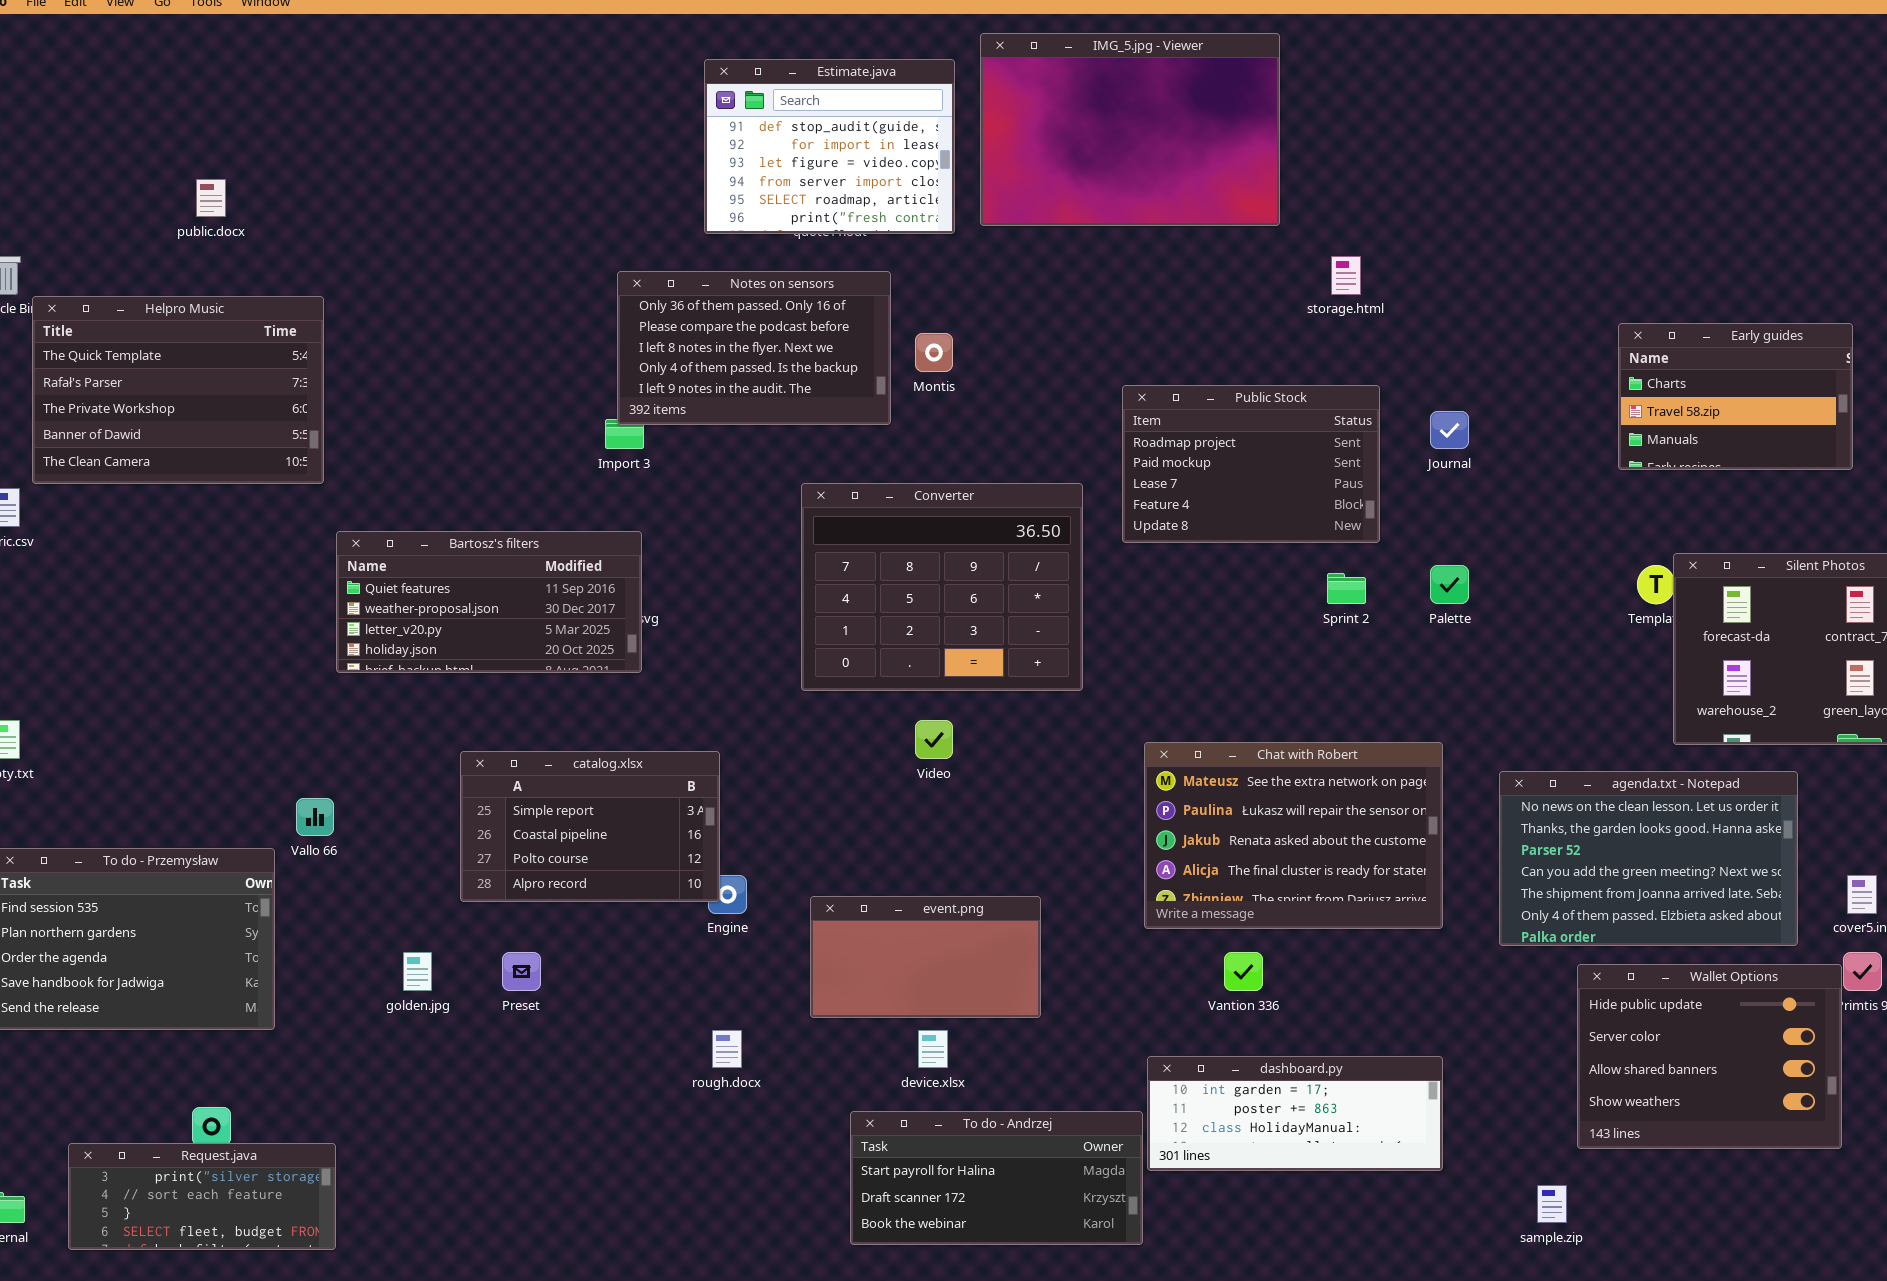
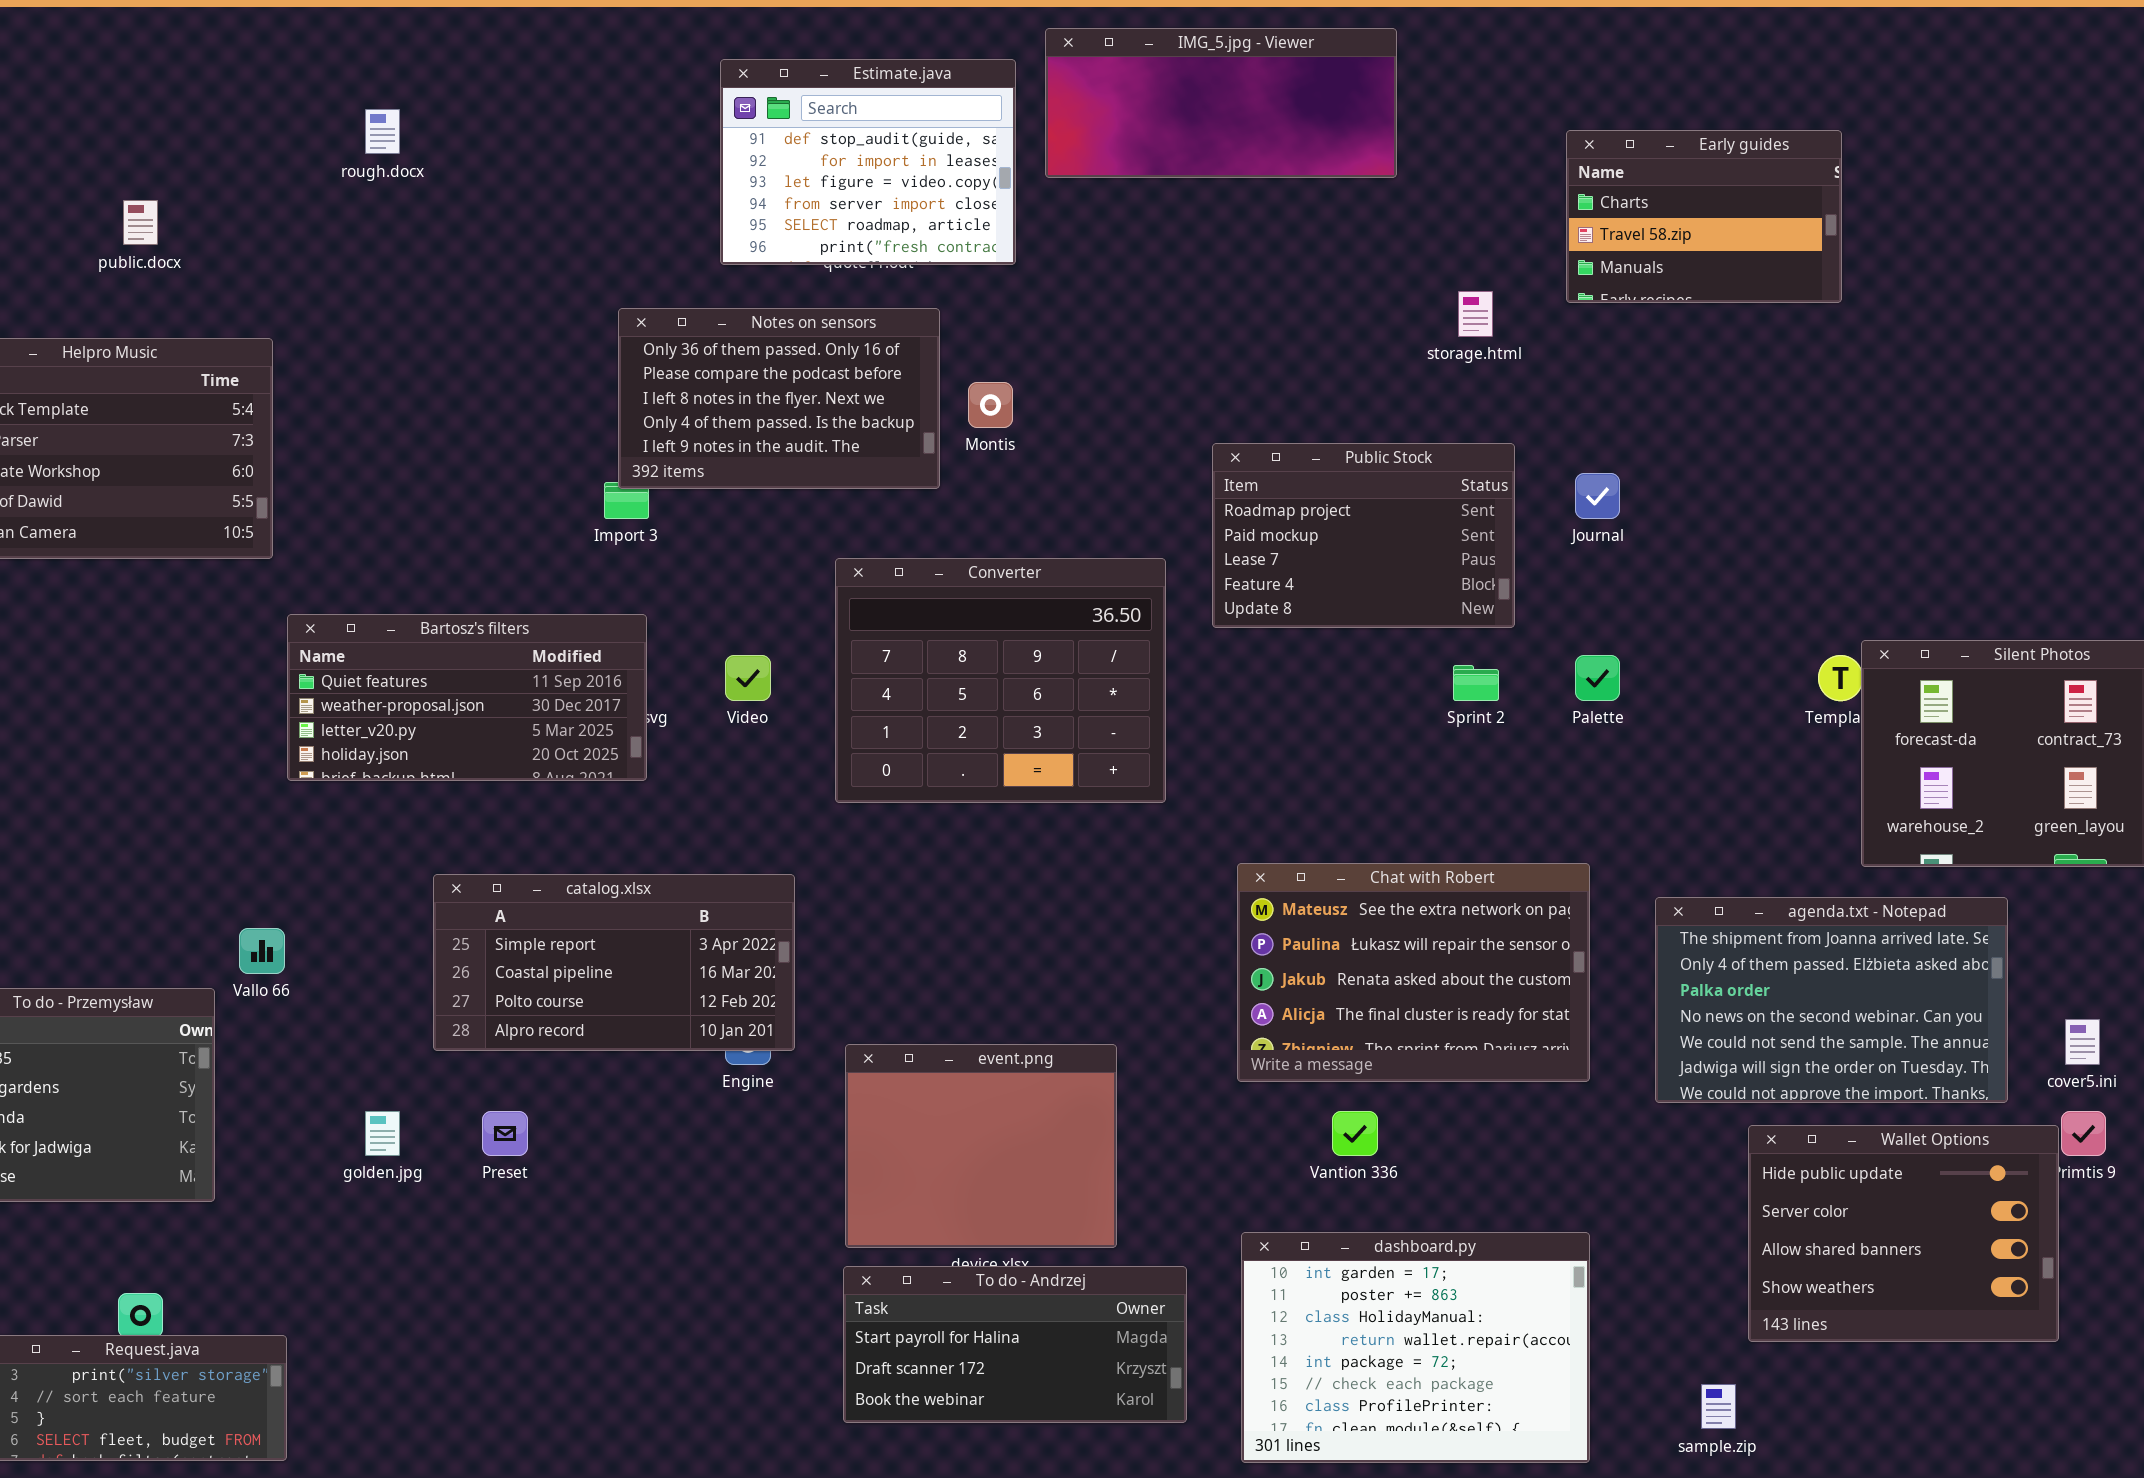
IMG_5.jpg - Viewer: [980,33,1280,226] -> [1045,28,1397,178], resized
Early guides: [1618,323,1853,470] -> [1566,130,1842,303], moved
Video: [915,720,953,759] -> [725,655,771,701], moved
catalog.xlsx: [460,751,720,902] -> [433,874,795,1051], resized
agenda.txt - Notepad: [1499,771,1798,946] -> [1655,897,2008,1103], scrolled down 4 rows
event.png: [810,896,1041,1018] -> [845,1044,1117,1248], resized
rough.docx: [712,1030,742,1068] -> [365,109,400,154], moved
dashboard.py: [1147,1056,1443,1171] -> [1241,1232,1590,1463], resized
To do - Andrzej: [850,1111,1143,1245] -> [843,1266,1187,1423], moved

